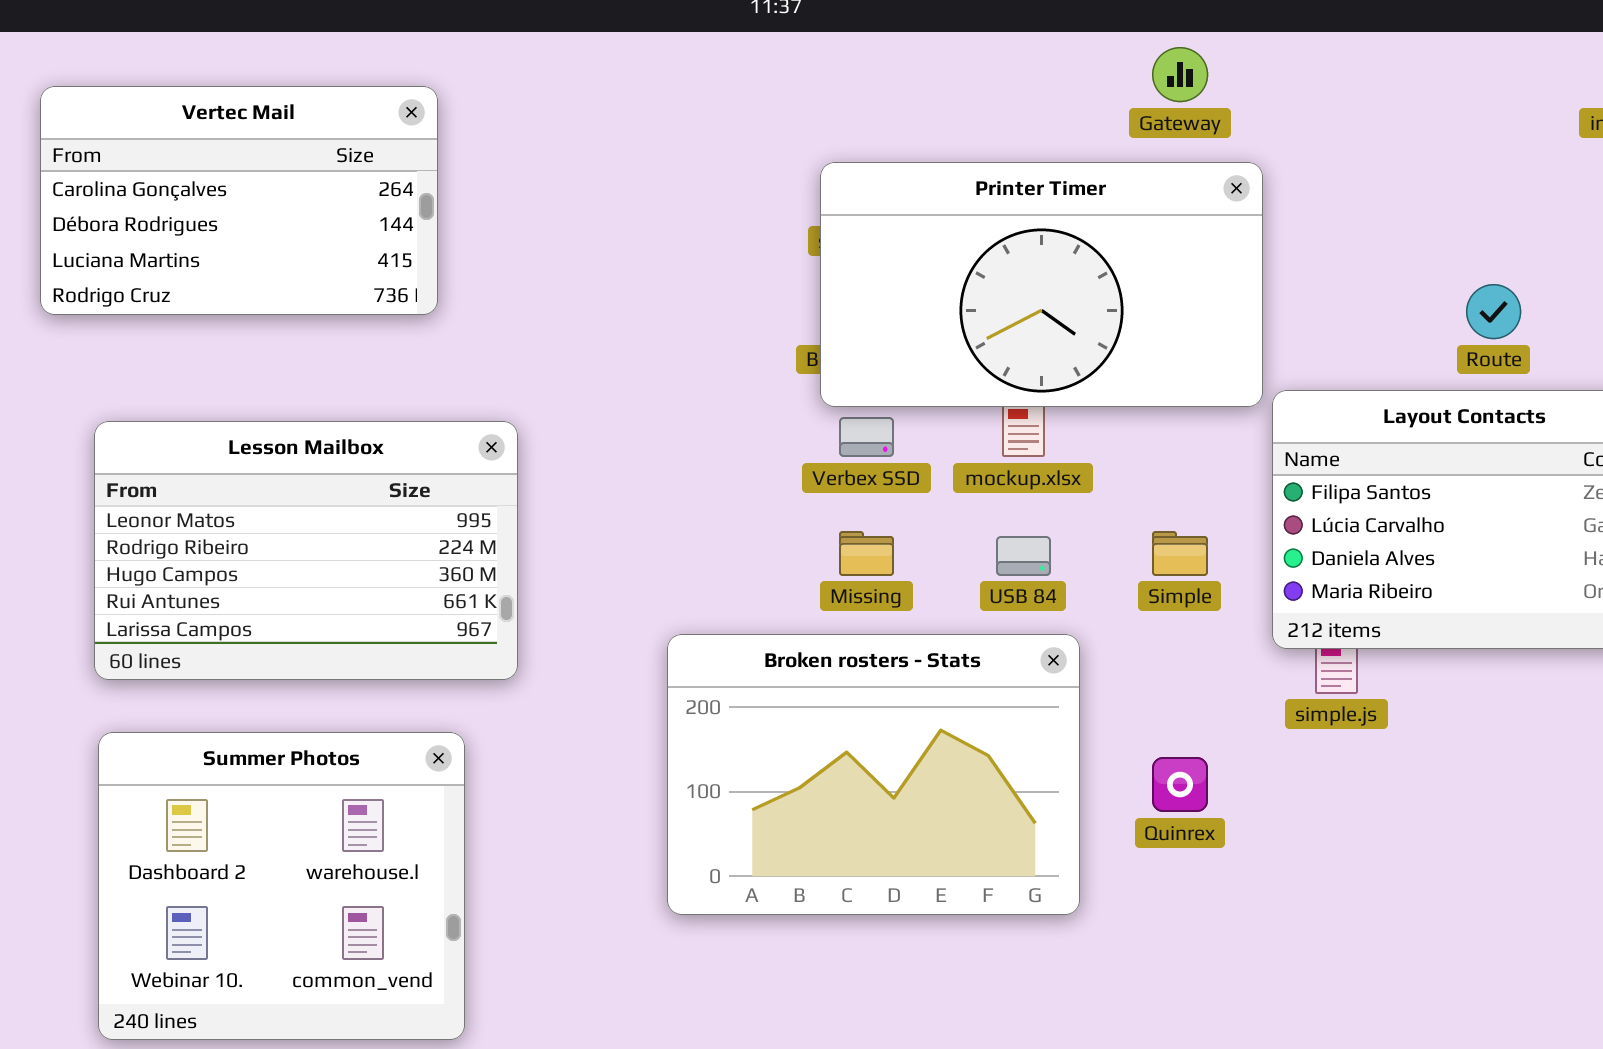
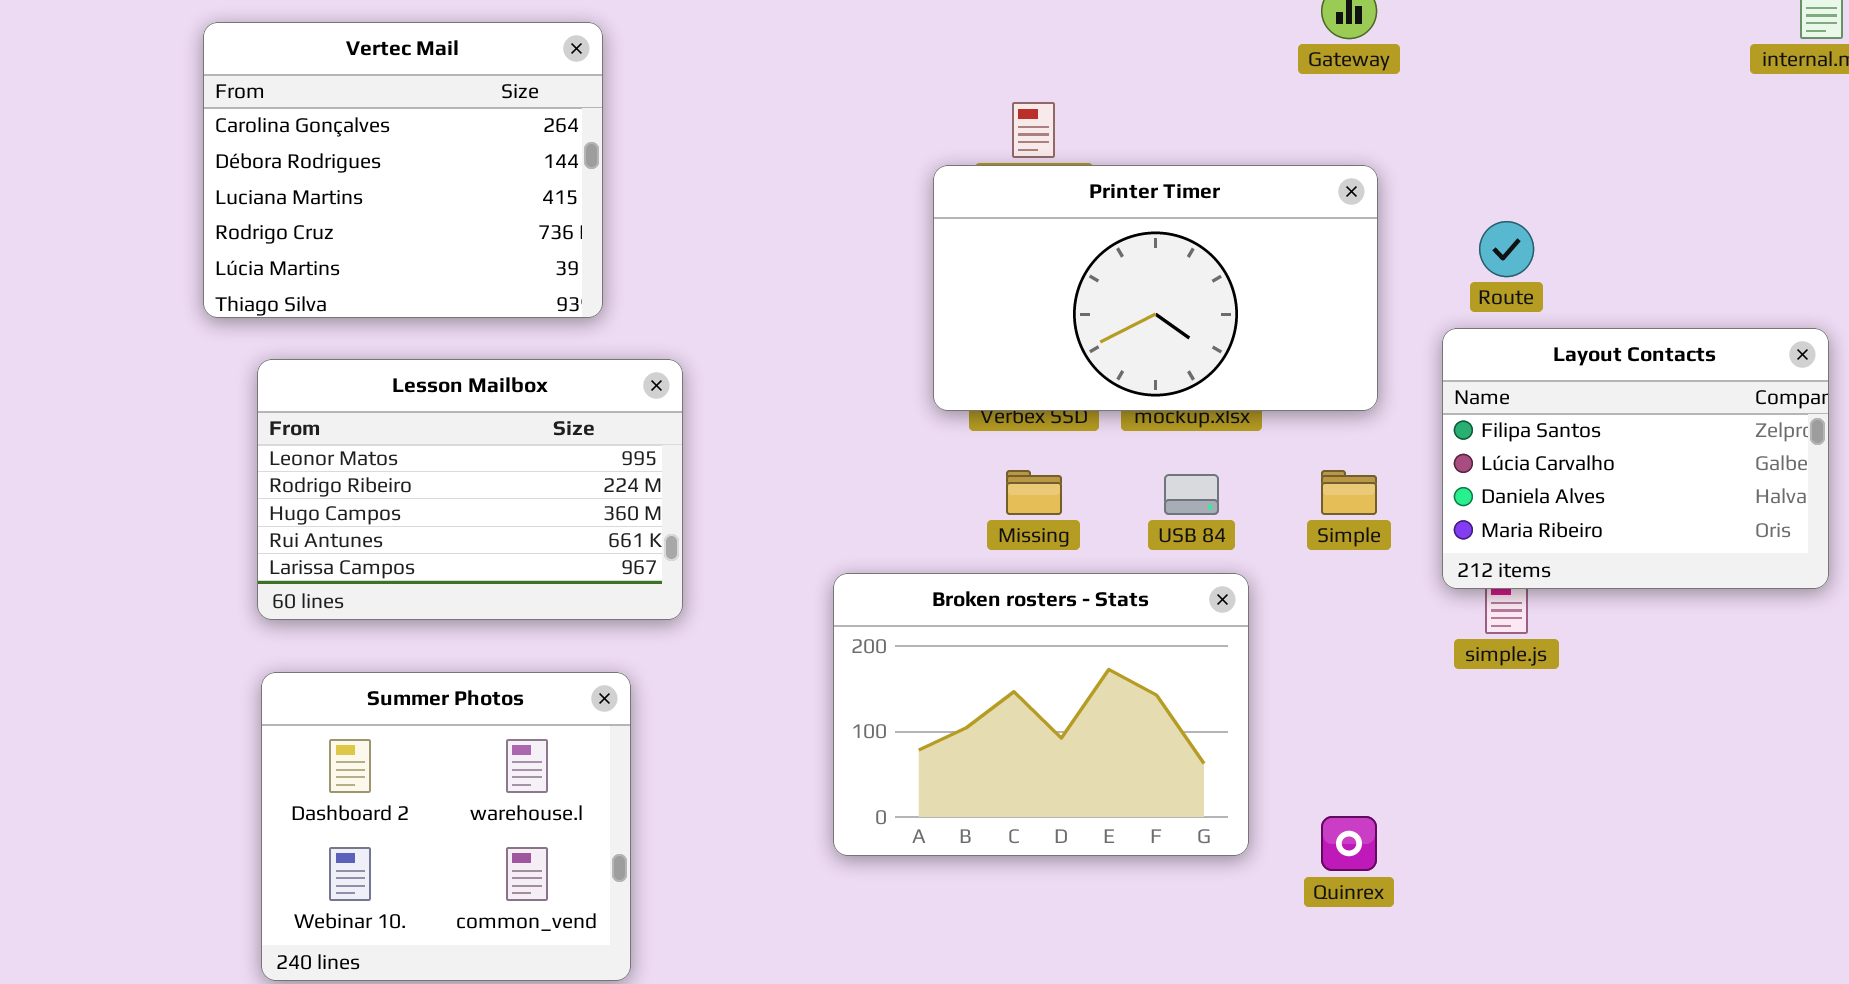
Vertec Mail: [40,86,438,315] -> [203,22,603,318], resized
Printer Timer: [820,162,1263,407] -> [933,165,1378,411], moved
Route: [1466,284,1521,339] -> [1479,221,1534,277], moved
Quinrex: [1152,757,1208,812] -> [1321,816,1377,871], moved

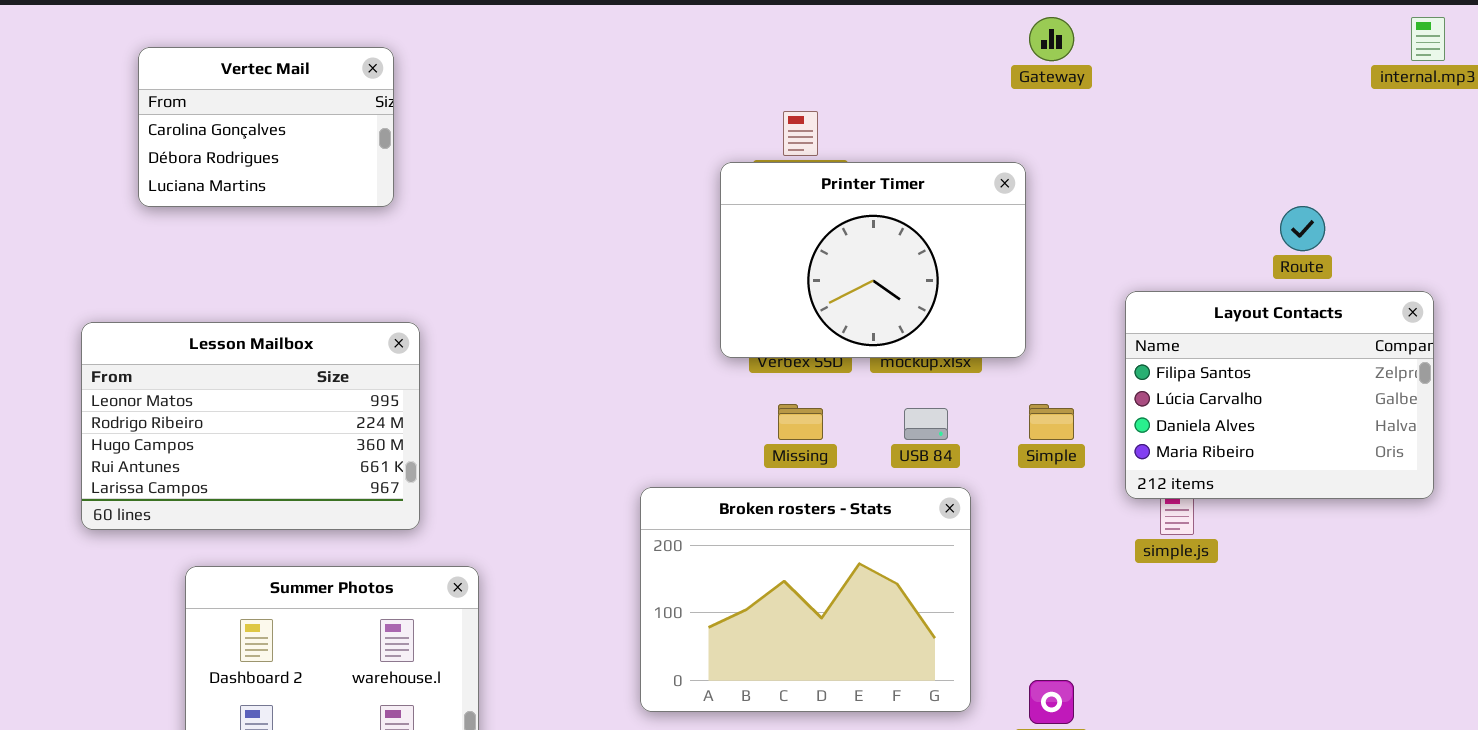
Vertec Mail: [203,22,603,318] -> [138,47,394,207], resized
Printer Timer: [933,165,1378,411] -> [720,162,1026,358], resized
Route: [1479,221,1534,277] -> [1280,206,1325,251], moved
Lesson Mailbox: [257,359,683,620] -> [81,322,420,530], moved

